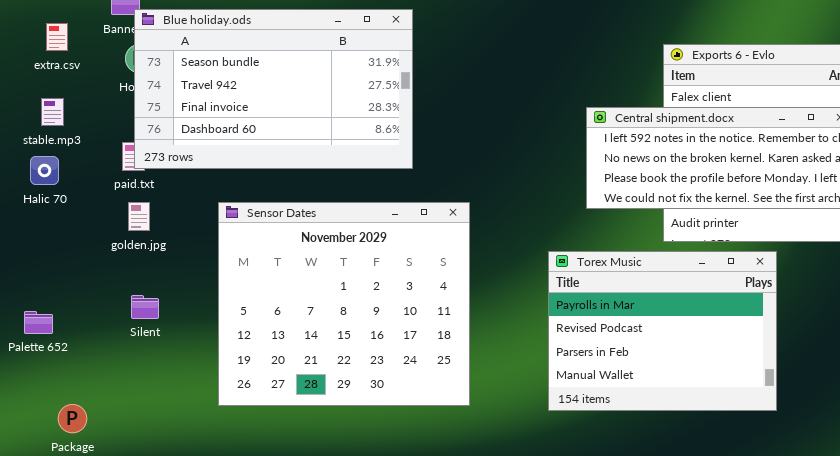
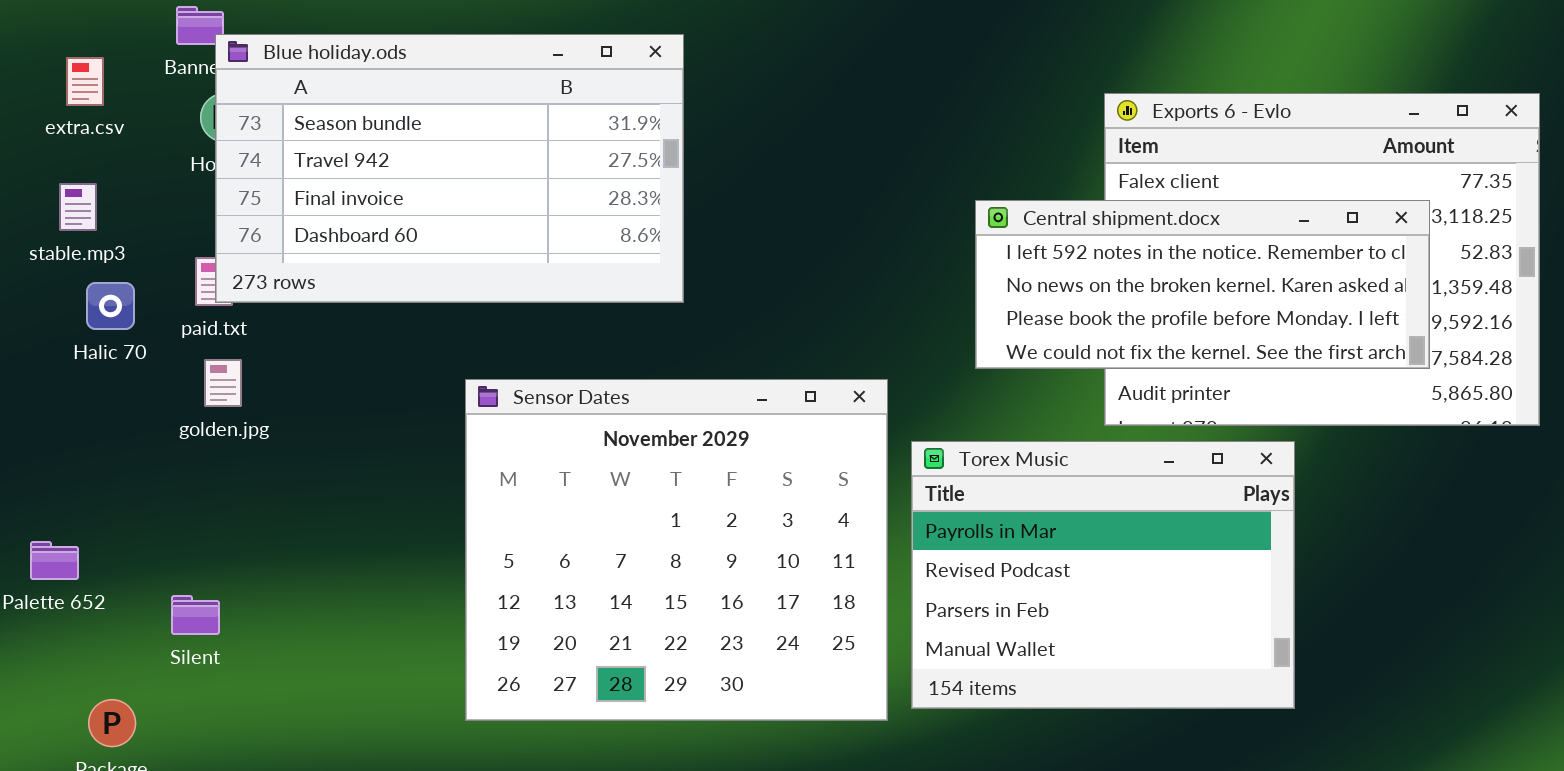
Halic 70: [30,156,59,185] -> [86,282,135,330], moved
Sensor Dates: [218,202,470,406] -> [465,379,888,721], moved
Silent: [131,295,159,319] -> [171,595,220,635], moved

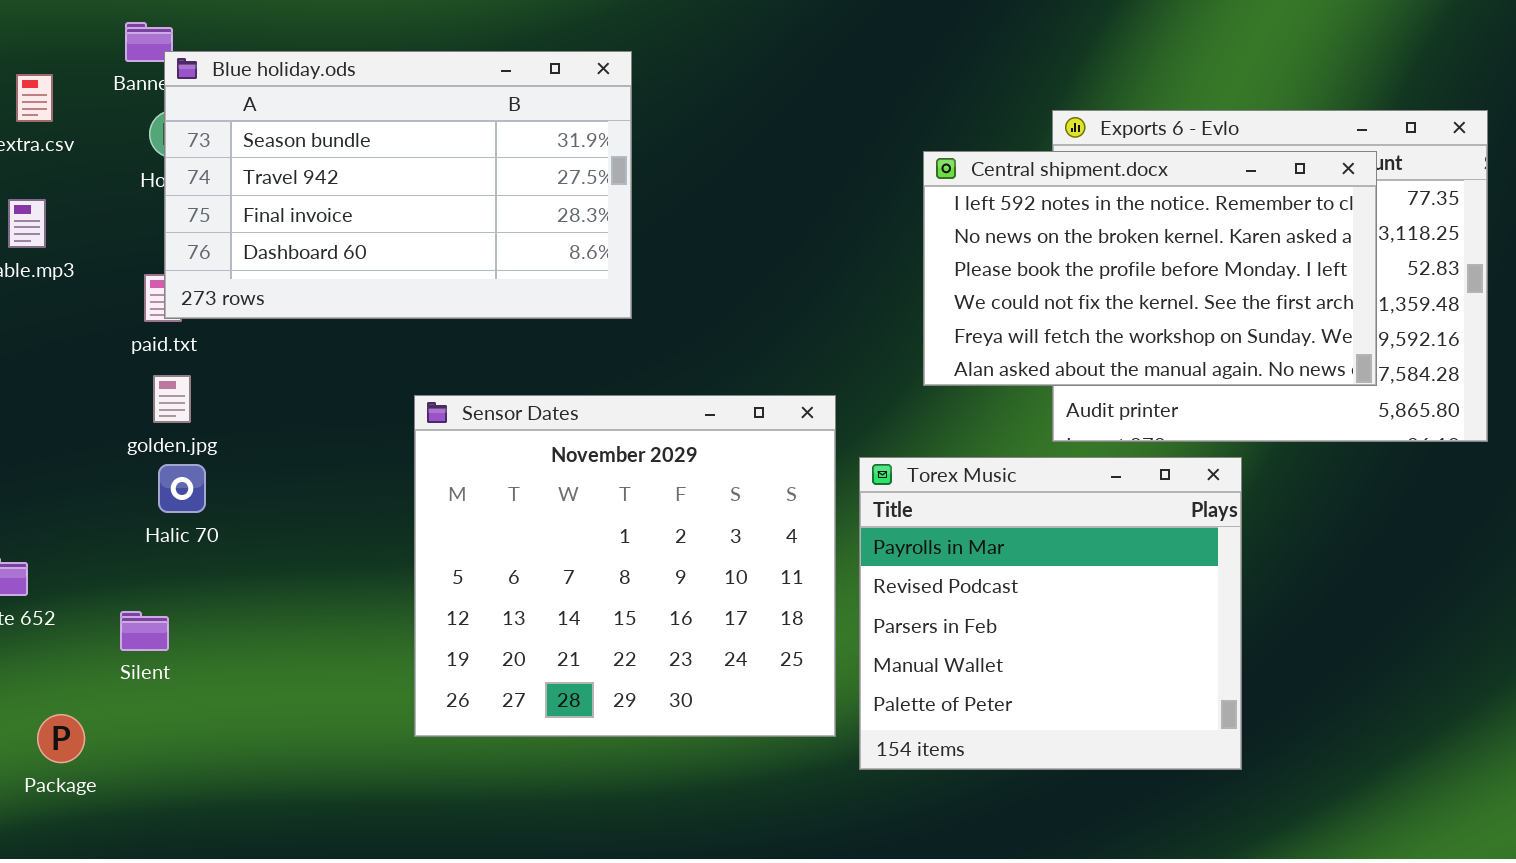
Central shipment.docx: [975,200,1430,369] -> [923,151,1377,386], resized
Halic 70: [86,282,135,330] -> [158,464,206,513], moved
Torex Music: [911,441,1295,709] -> [859,457,1242,770], resized

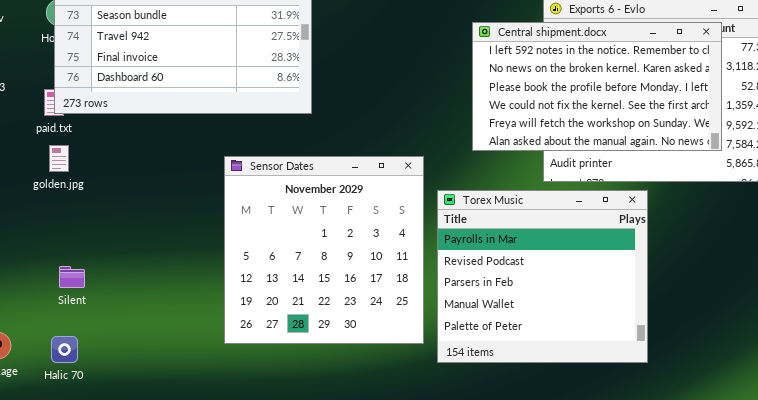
Sensor Dates: [414,395,836,737] -> [224,156,424,344], resized
Halic 70: [158,464,206,513] -> [51,336,78,363], moved
Silent: [120,611,169,651] -> [59,266,85,288], moved

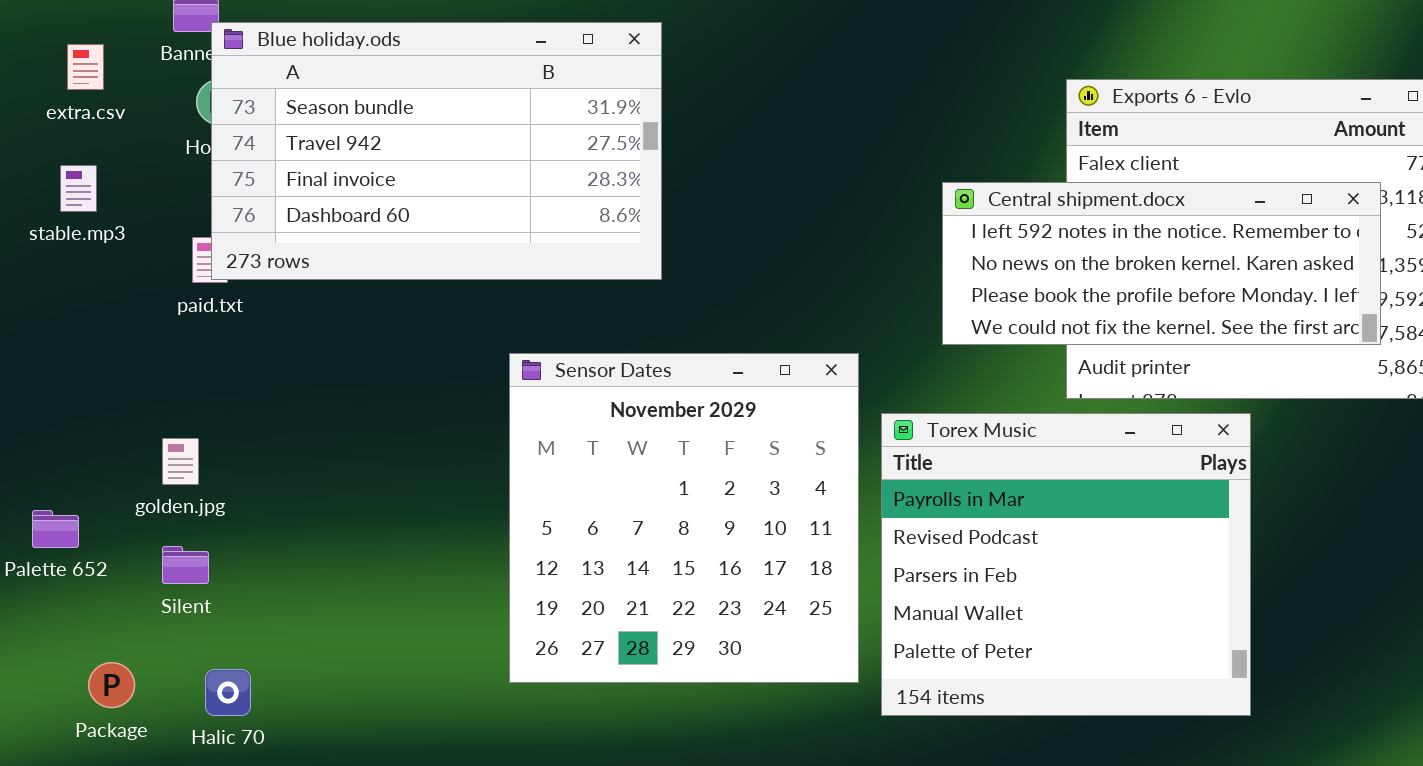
Central shipment.docx: [472,22,722,151] -> [942,182,1381,345], resized
golden.jpg: [49,145,69,172] -> [162,438,199,485], moved
Silent: [59,266,85,288] -> [162,546,209,584], moved

